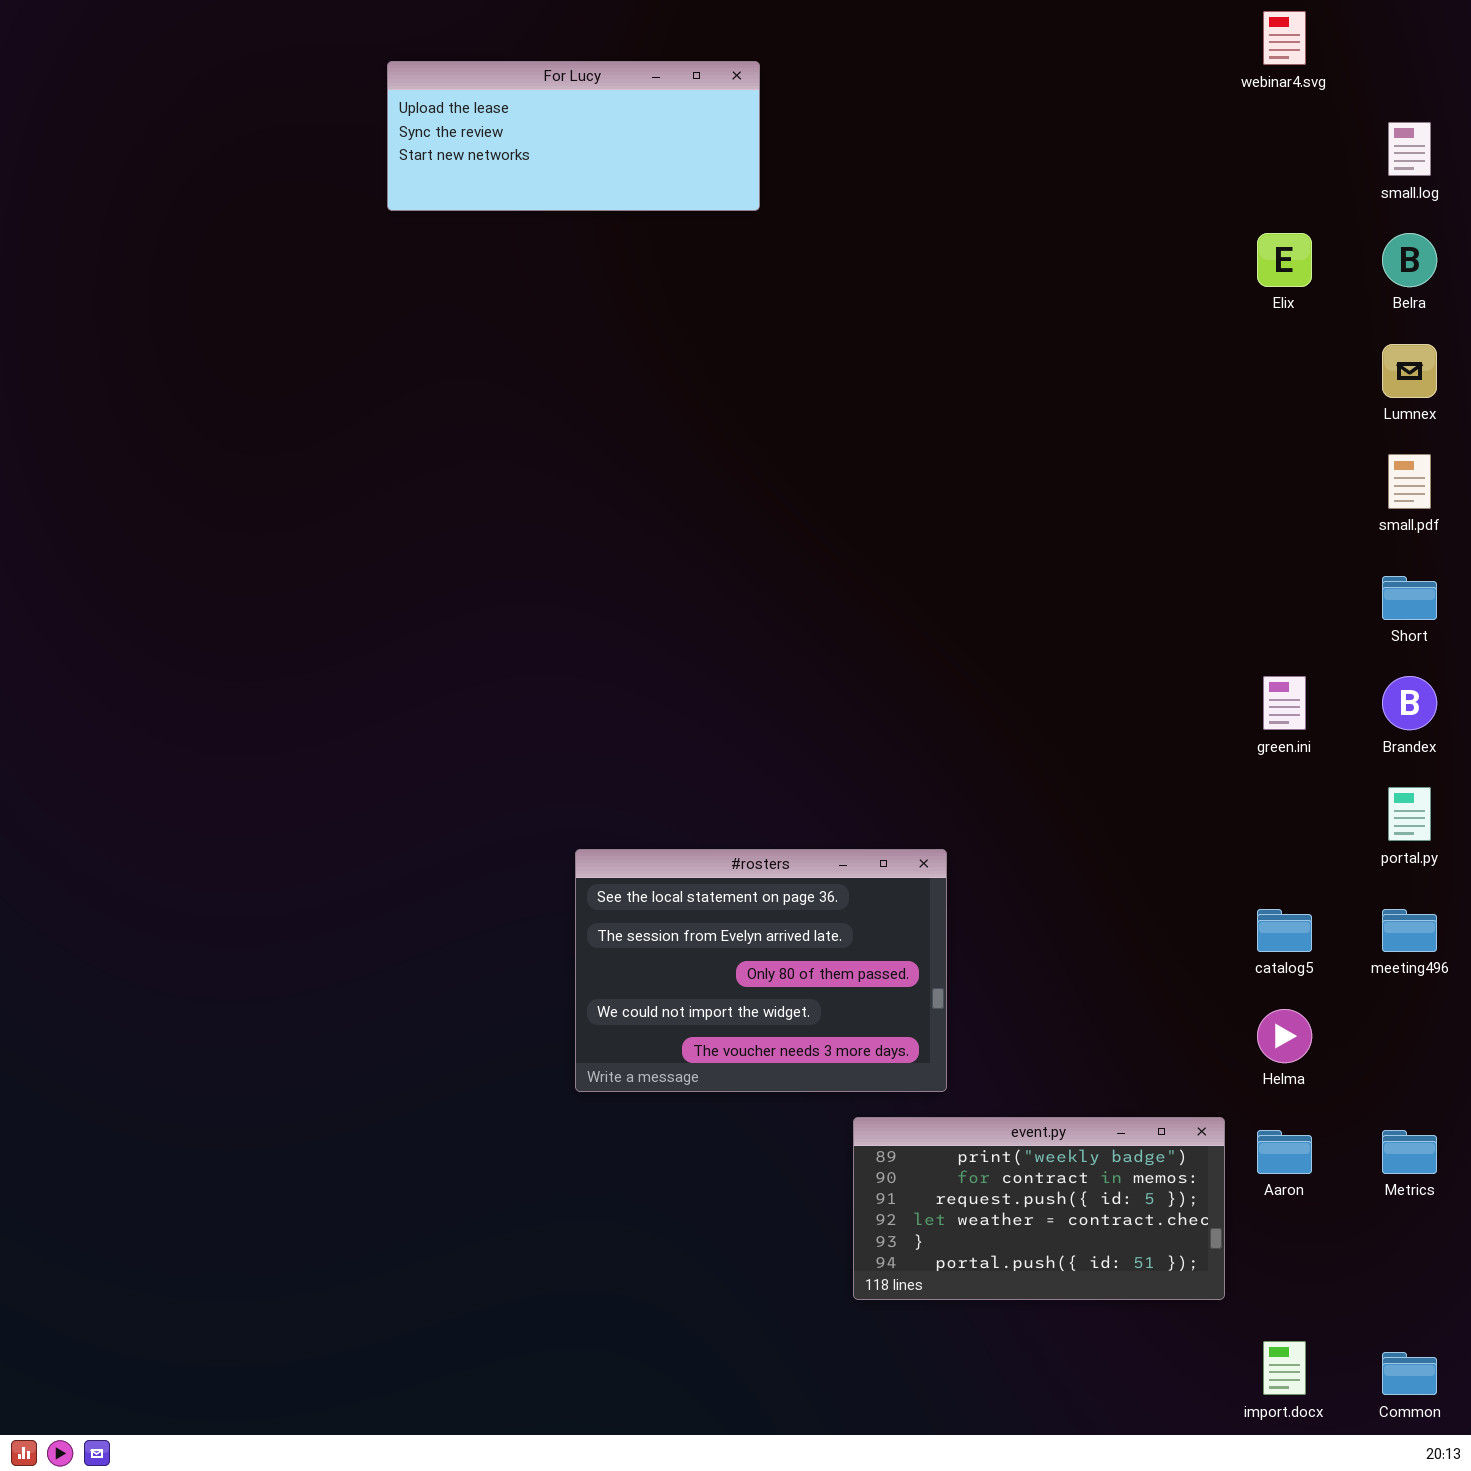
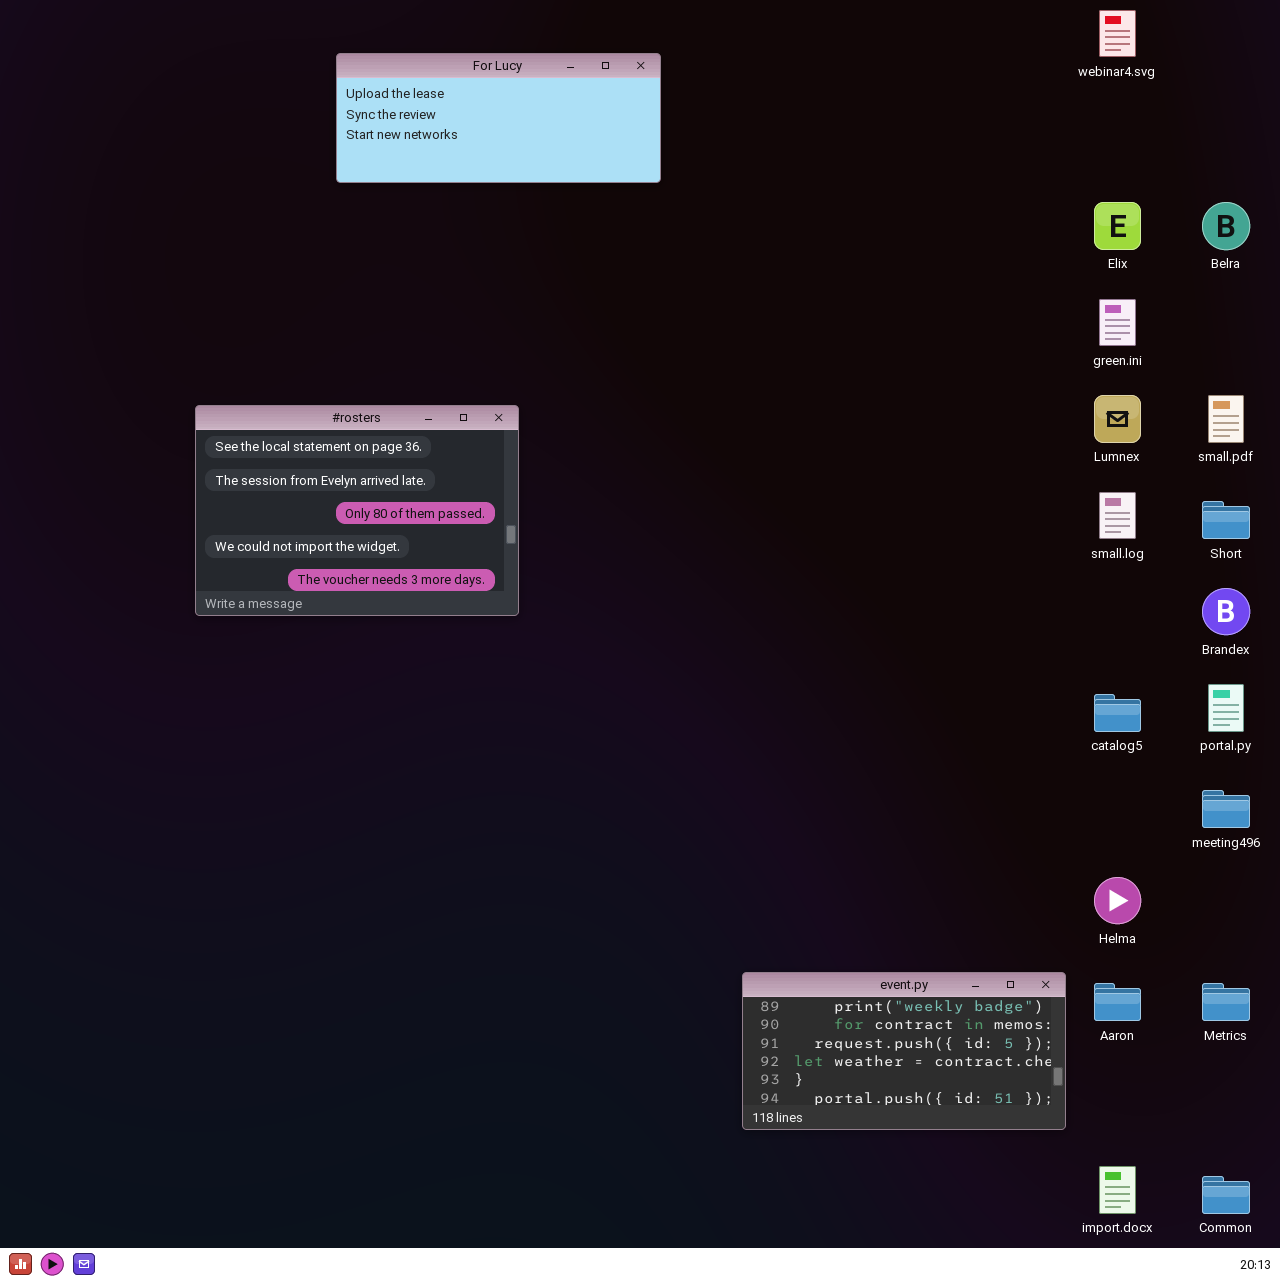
small.log: [1388,122,1431,176] -> [1099,492,1136,539], moved
Lumnex: [1382,344,1437,398] -> [1094,395,1141,443], moved
green.ini: [1263,676,1306,730] -> [1099,299,1136,346], moved
#rosters: [575,849,947,1092] -> [195,405,519,616], moved
catalog5: [1257,909,1312,952] -> [1094,694,1141,732], moved

